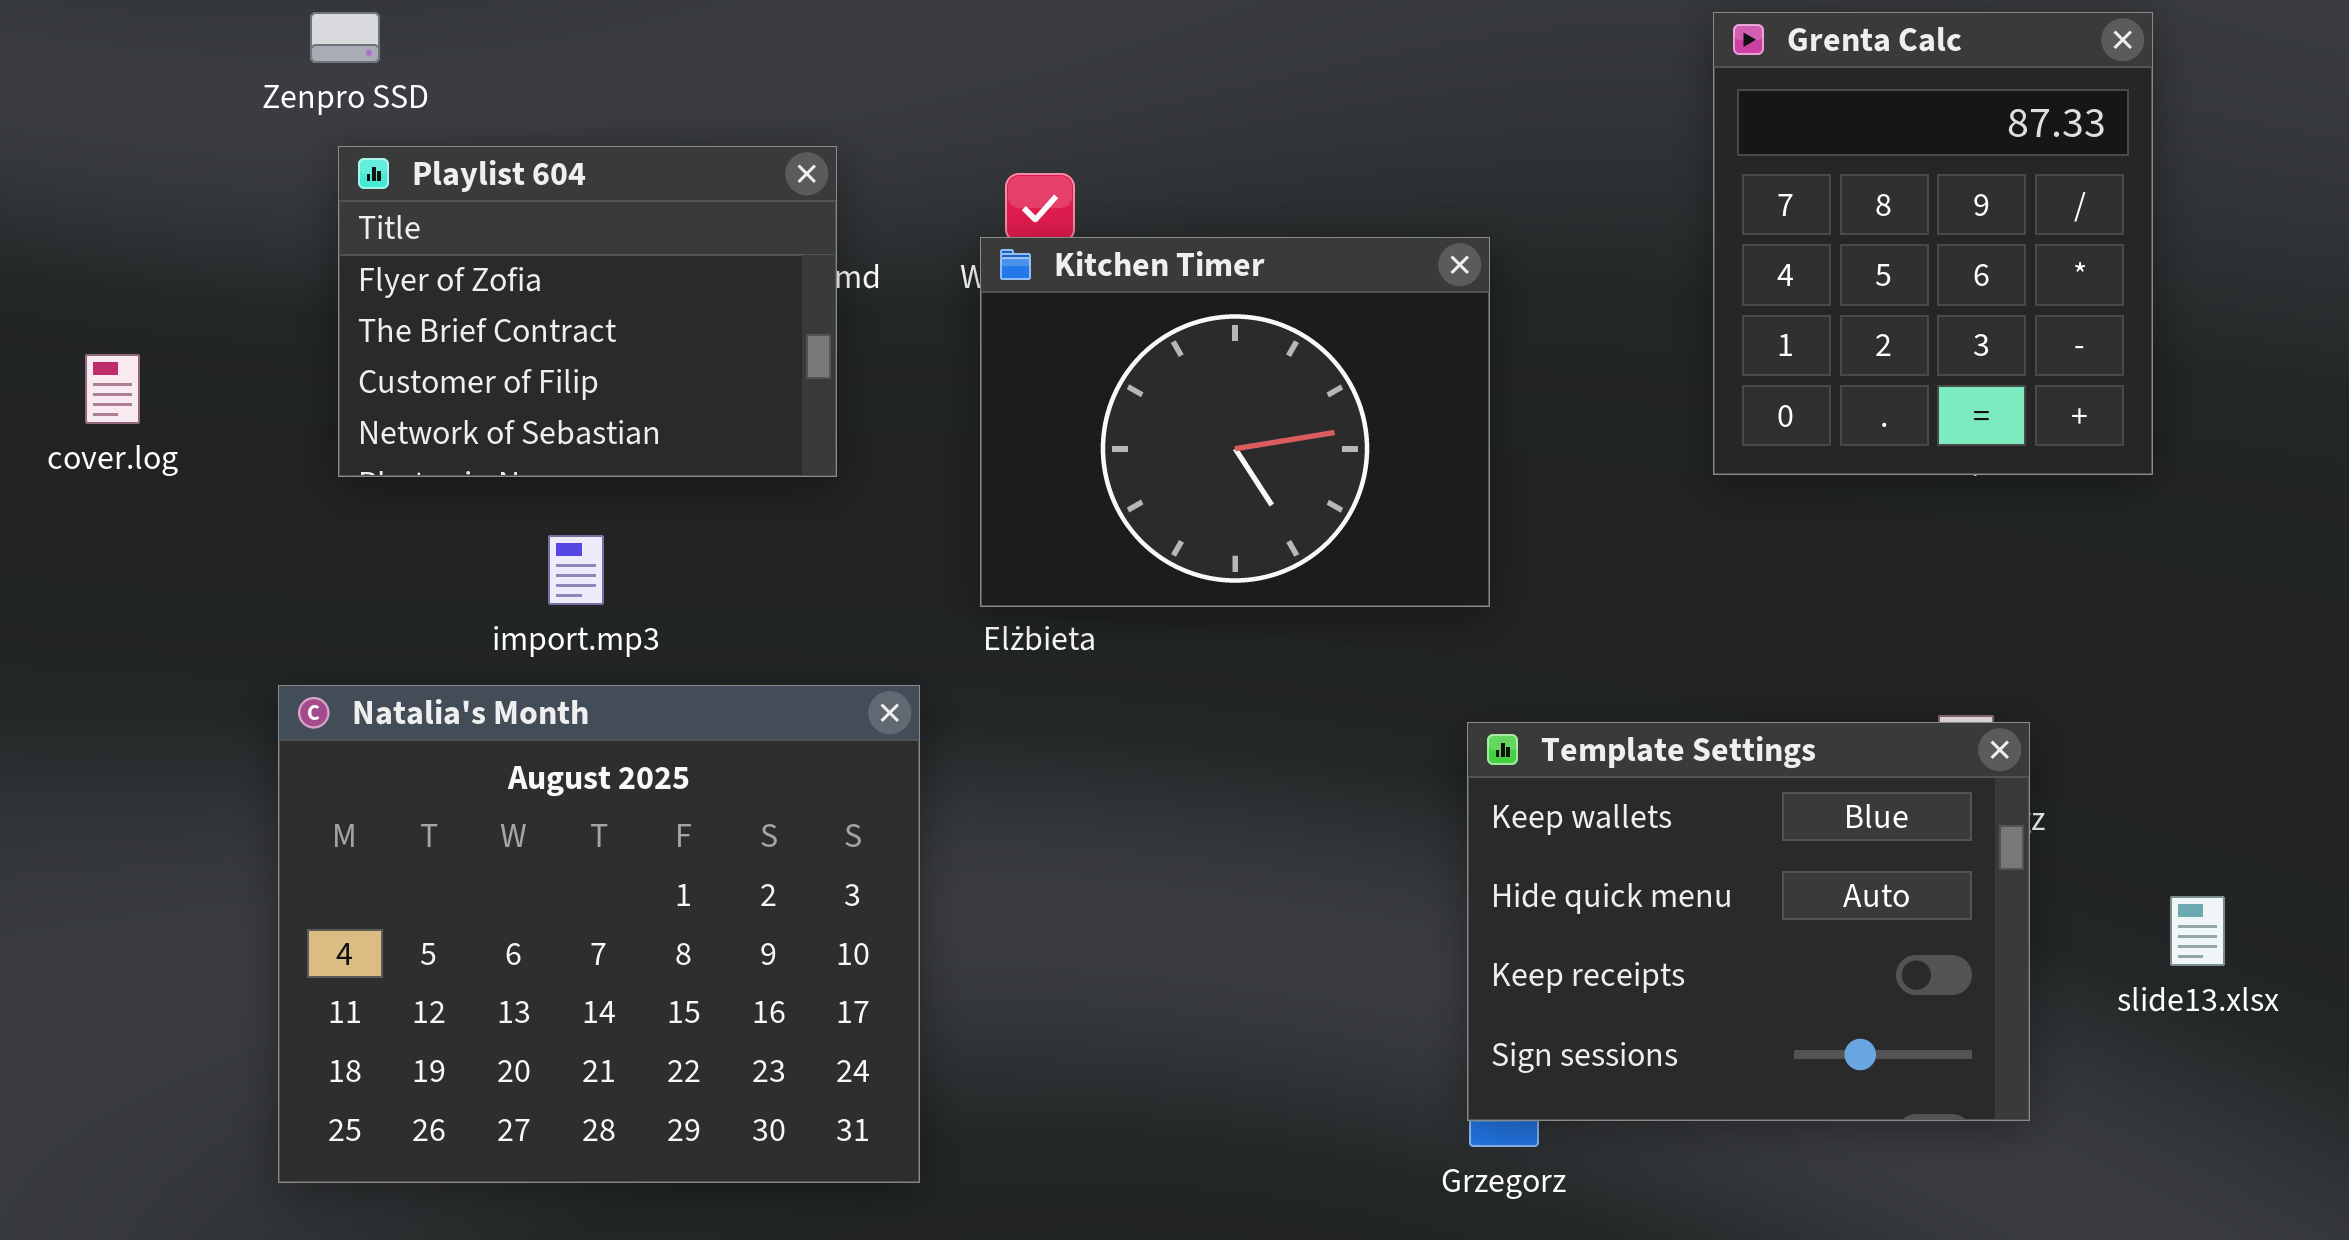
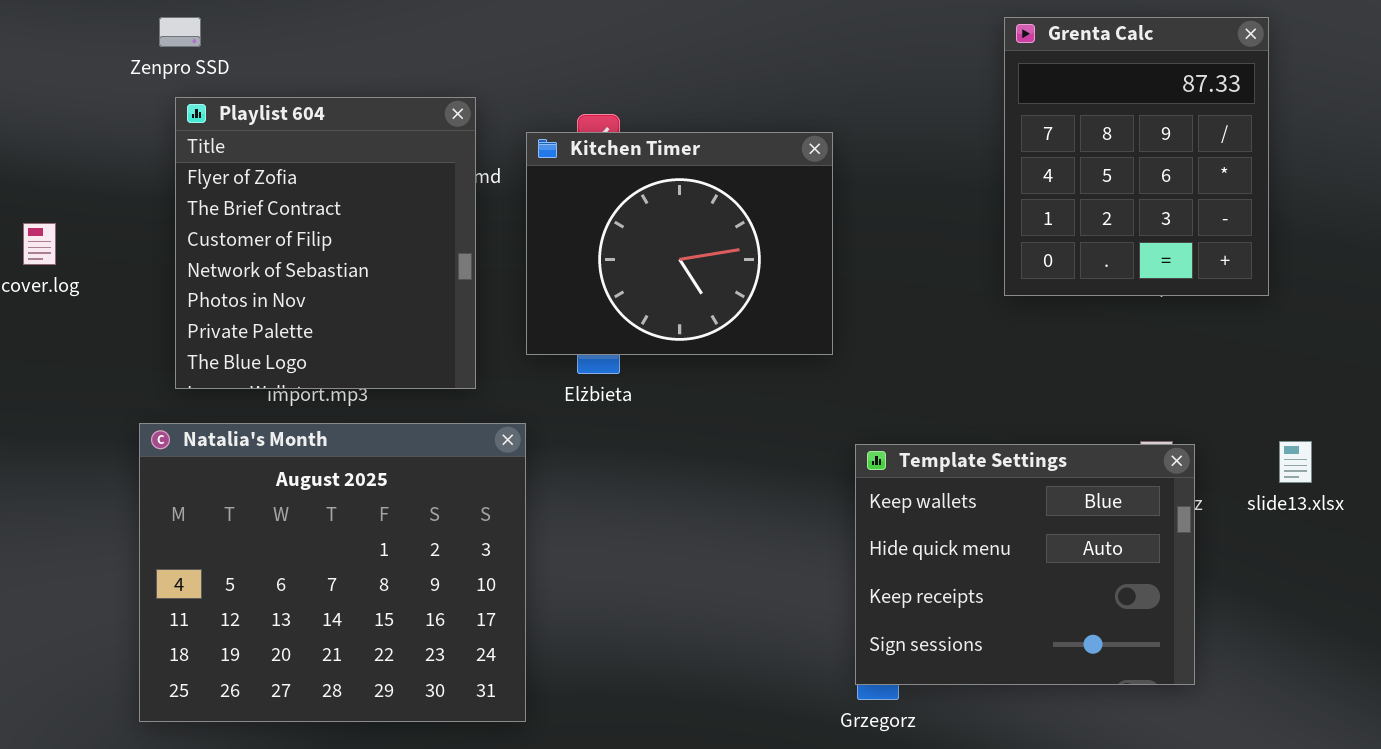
Playlist 604: [338,146,837,477] -> [175,97,476,389], resized
Kitchen Timer: [980,237,1490,607] -> [526,132,833,355], moved
slide13.xlsx: [2170,896,2225,966] -> [1279,441,1312,483], moved

